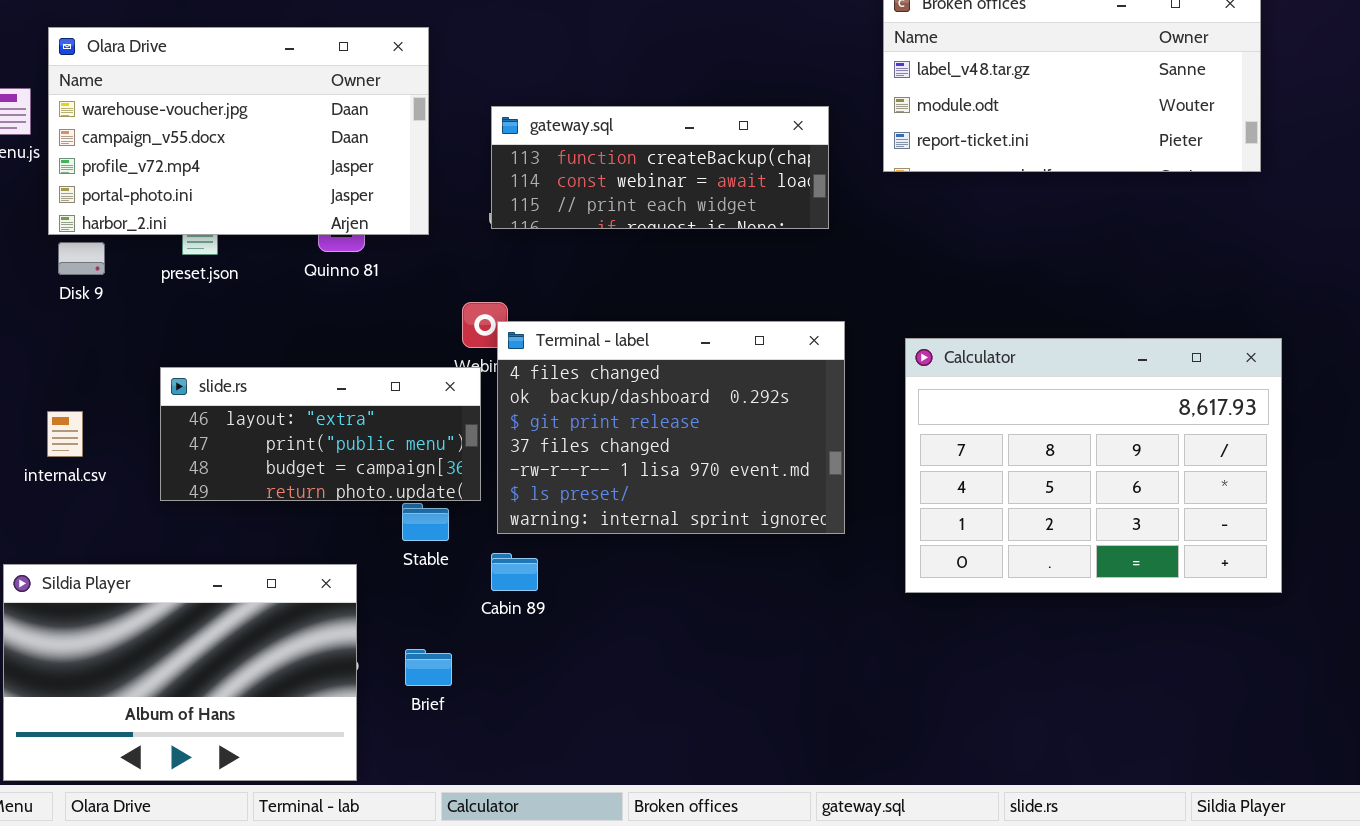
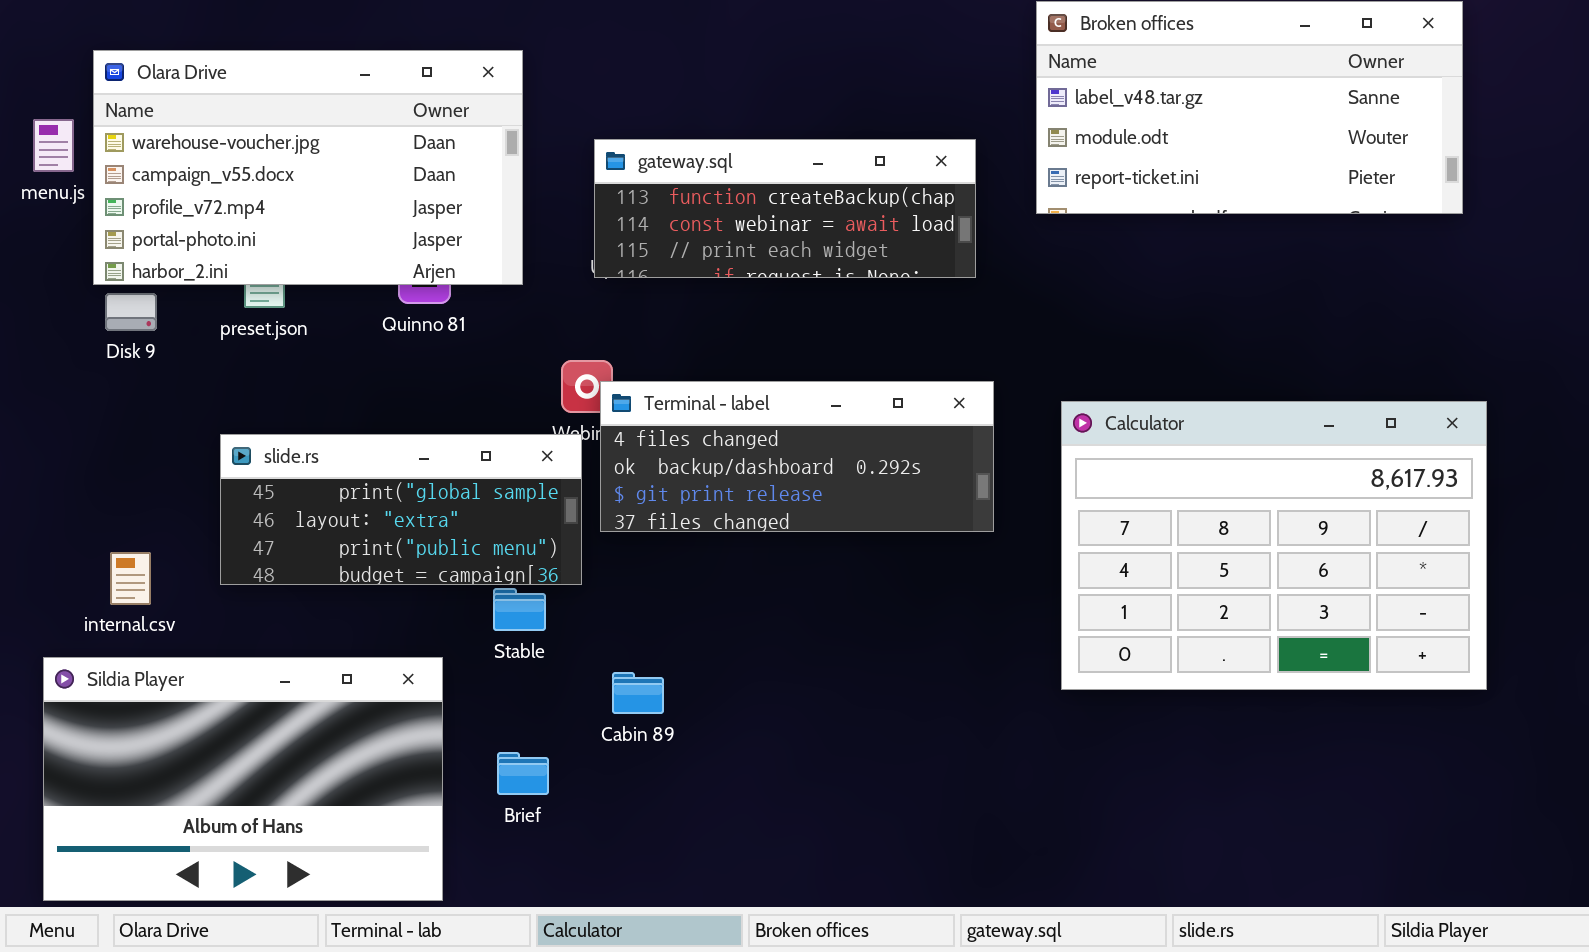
Terminal - label: [497,321,845,534] -> [600,381,994,532], resized
slide.rs: [160,367,481,501] -> [220,434,582,585], scrolled up 1 row
internal.csv: [47,411,83,457] -> [110,552,151,605], moved
Cabin 89: [491,553,538,591] -> [612,672,664,714], moved

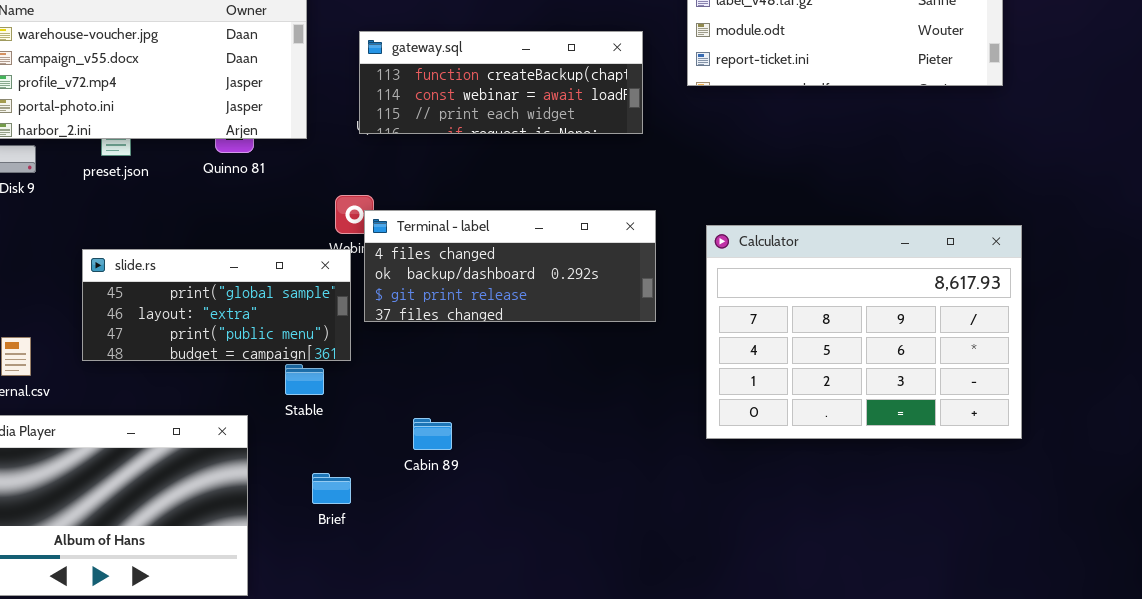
Cabin 89: [612,672,664,714] -> [413,418,452,450], moved
Brief: [497,752,549,795] -> [312,473,351,504], moved

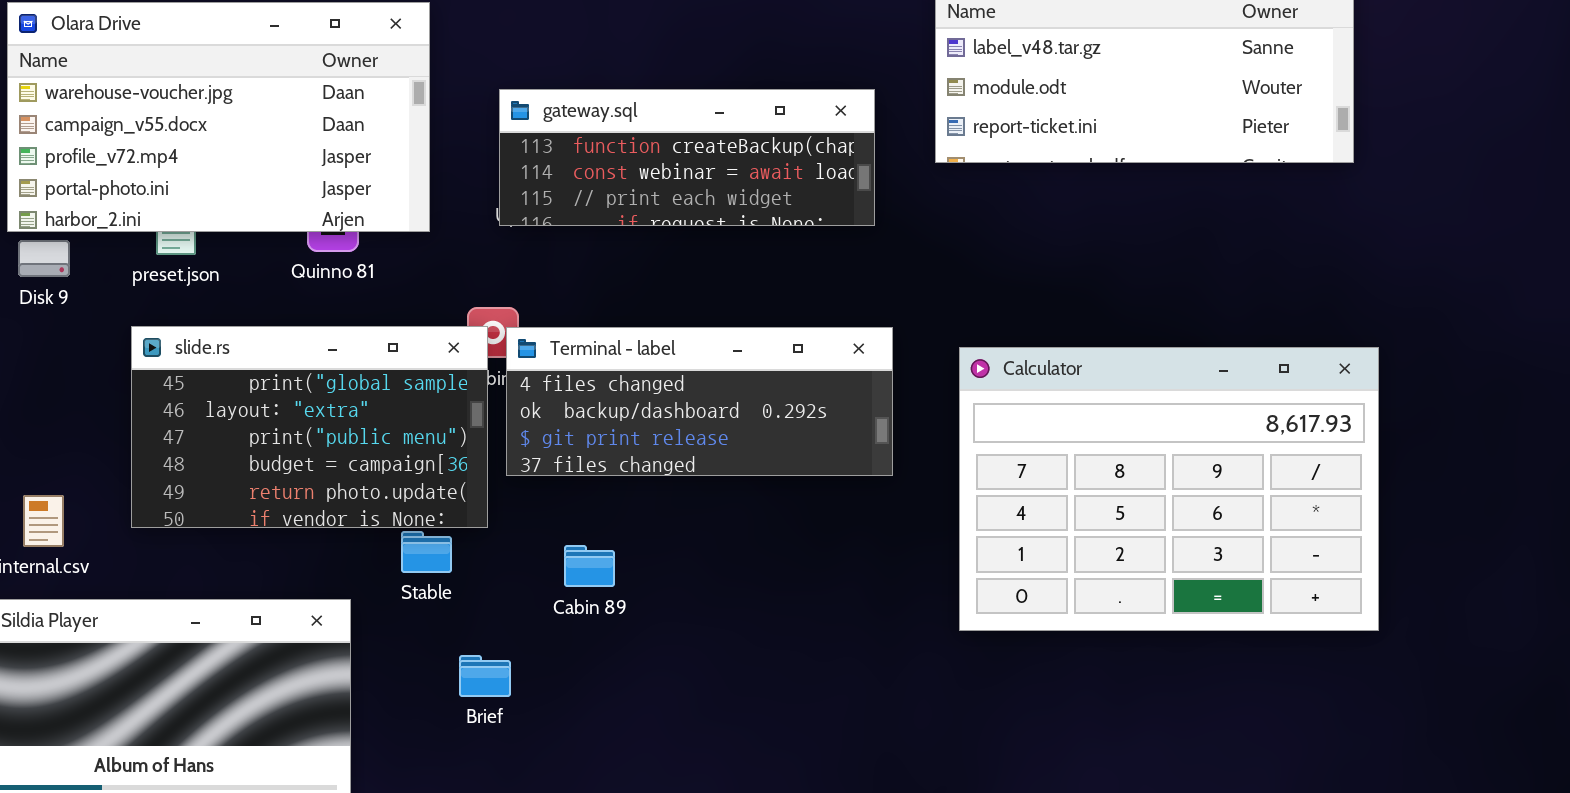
slide.rs: [82,249,351,361] -> [131,326,488,528], resized
Cabin 89: [413,418,452,450] -> [564,545,615,587], moved
Brief: [312,473,351,504] -> [459,655,511,697], moved

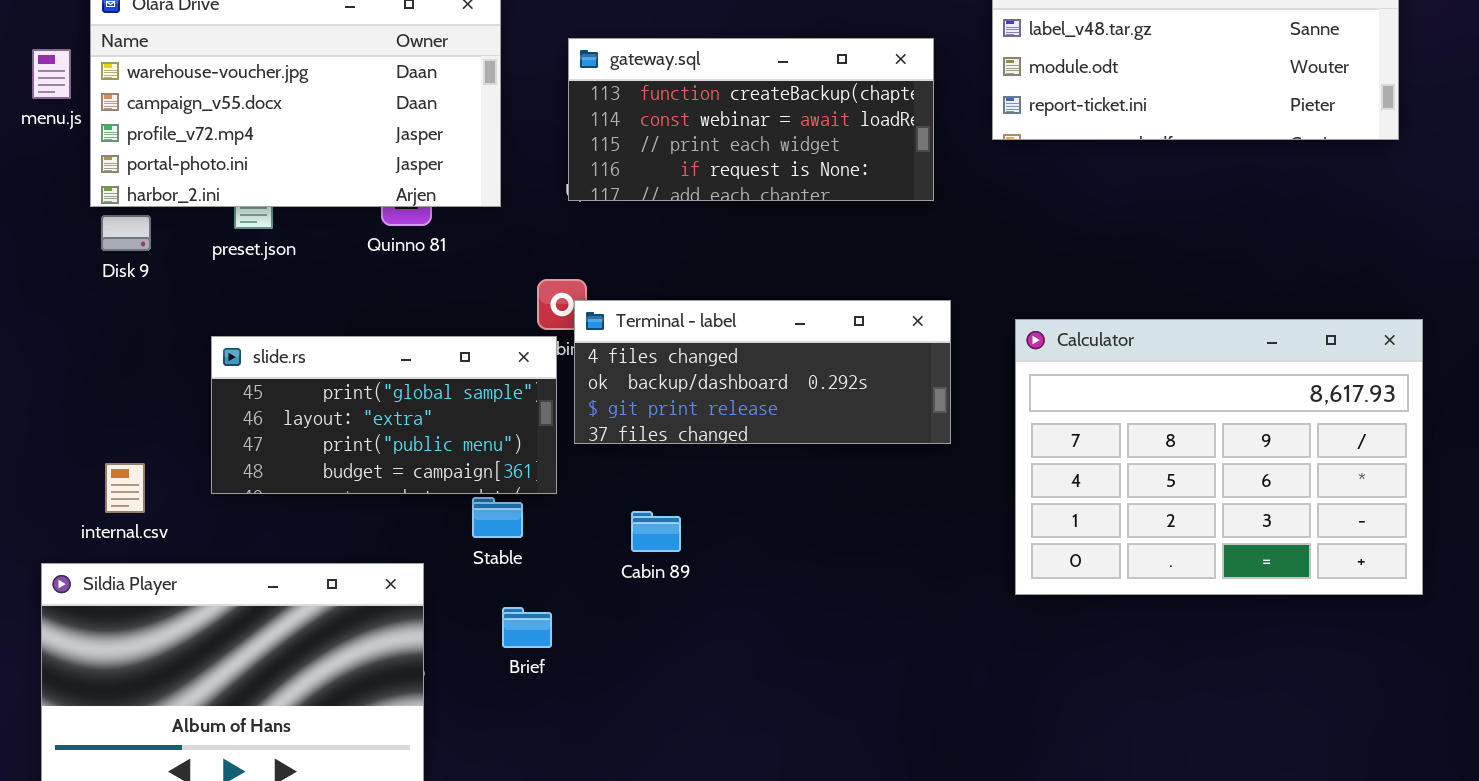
gateway.sql: [499,89,875,226] -> [568,38,934,201], resized
slide.rs: [131,326,488,528] -> [211,336,557,494], resized
Brief: [459,655,511,697] -> [502,607,552,648], moved

